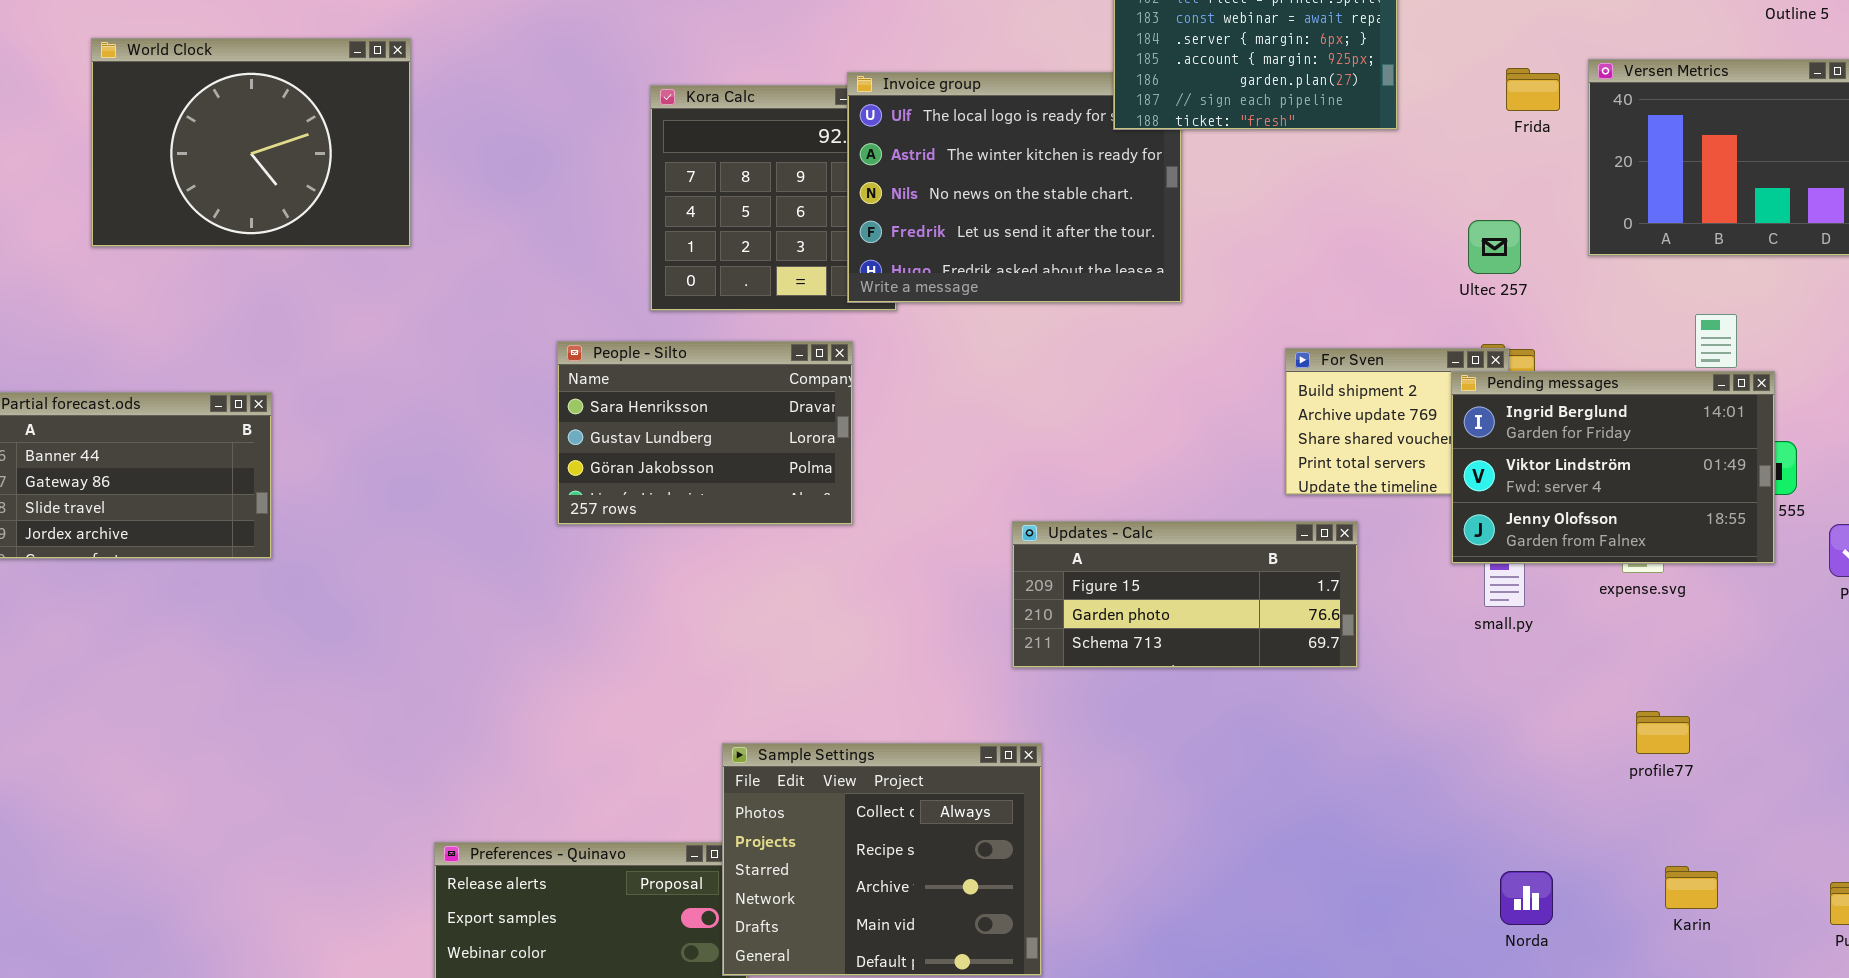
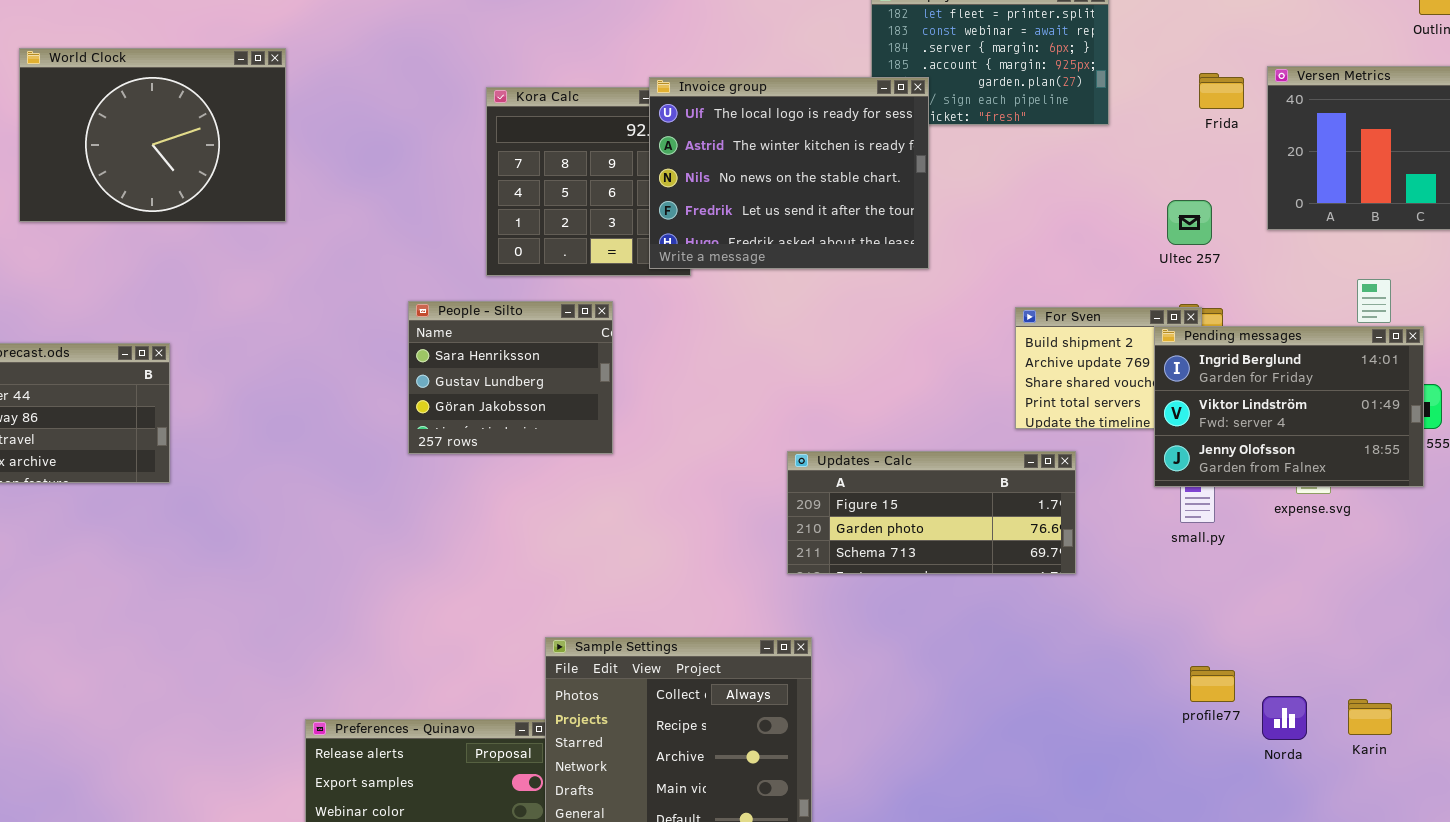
Invoice group: [847,72,1182,303] -> [649,77,929,269], raised
People - Silto: [557,341,853,525] -> [408,301,613,454], resized
profile77: [1636,711,1690,754] -> [1190,666,1235,702], moved
Karin: [1665,866,1718,909] -> [1348,699,1392,735], moved
Norda: [1500,871,1553,925] -> [1262,696,1307,740], moved

